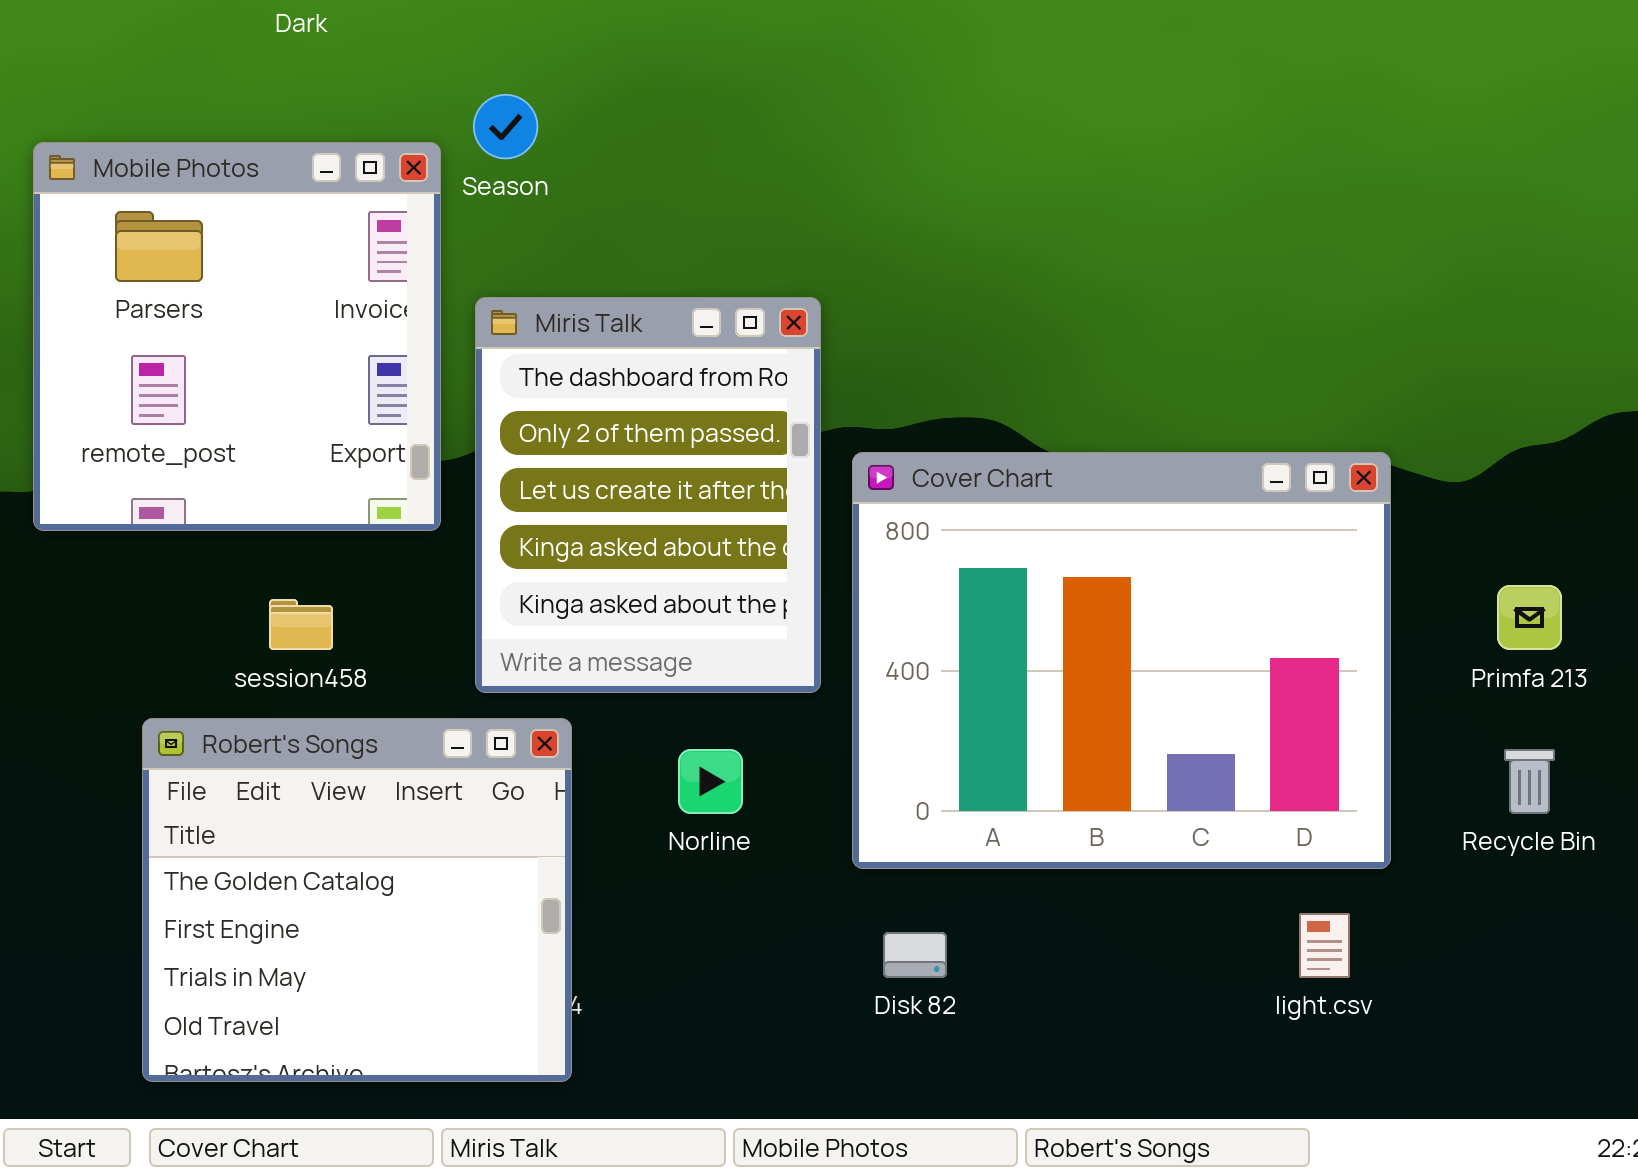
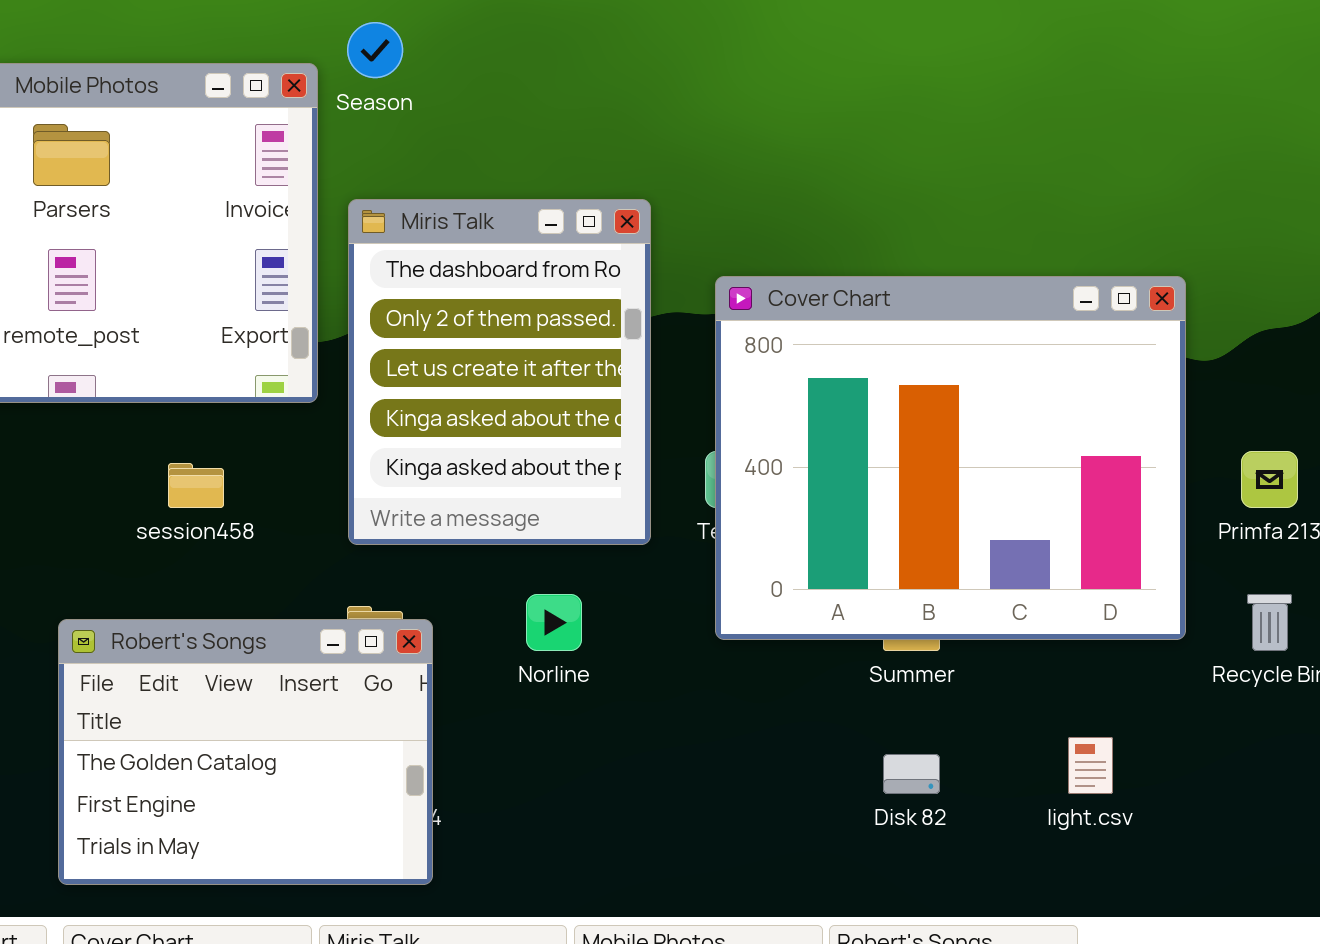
Cover Chart: [852,452,1391,869] -> [715,276,1186,640], moved
Robert's Songs: [142,718,572,1082] -> [58,619,433,885], resized
Disk 82: [883,932,947,978] -> [883,754,940,794], moved

